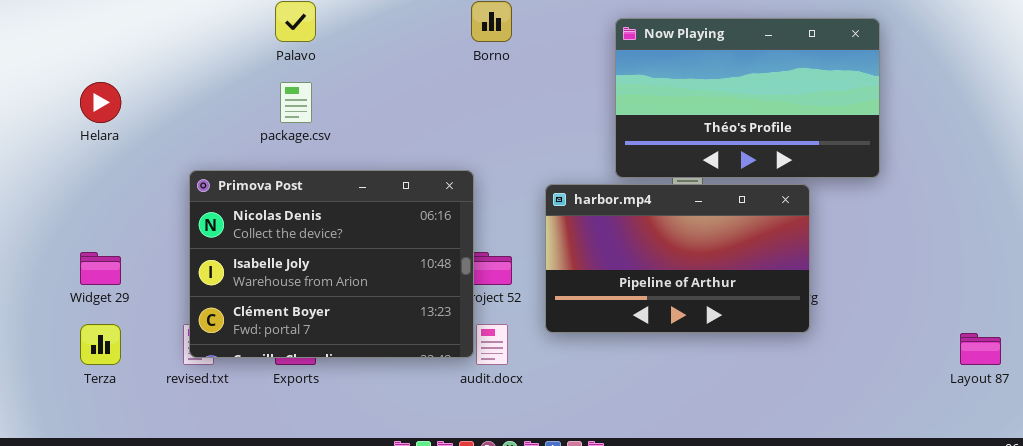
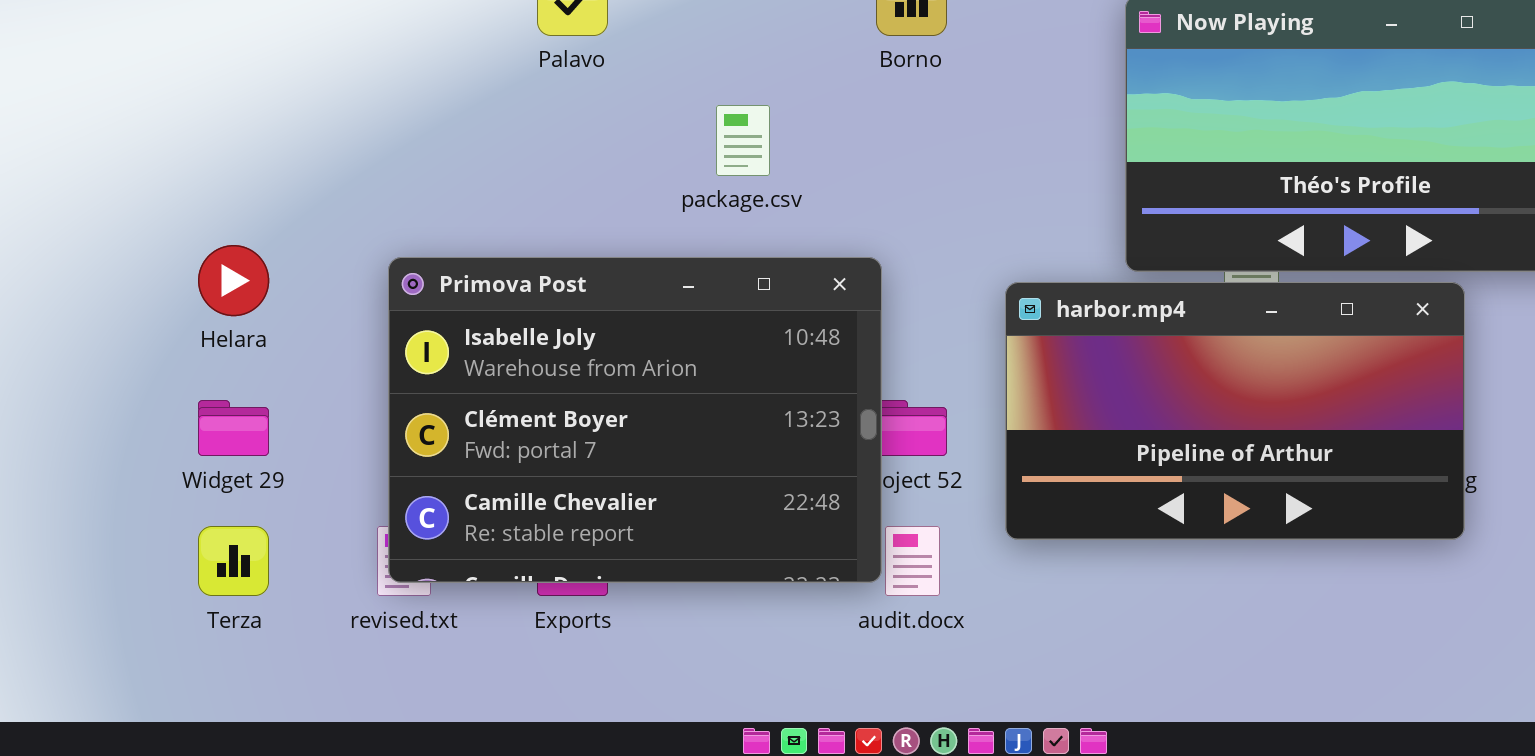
Helara: [80,82,121,123] -> [198,245,269,316], moved
package.csv: [280,82,312,123] -> [716,105,770,176], moved
Primova Post: [189,170,474,358] -> [388,257,882,583], scrolled down 1 row

